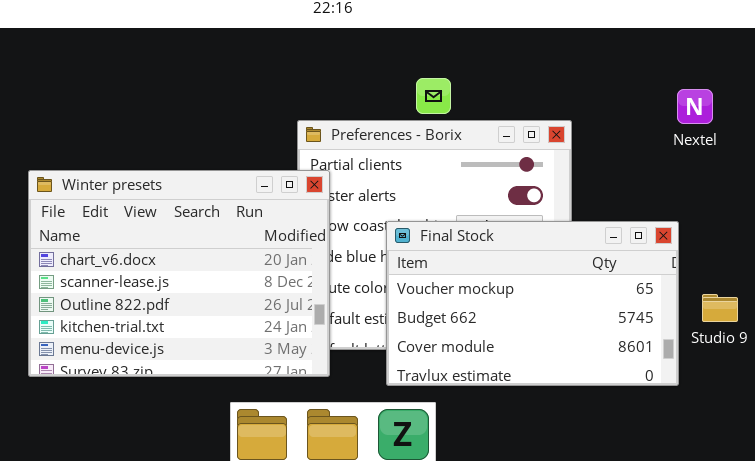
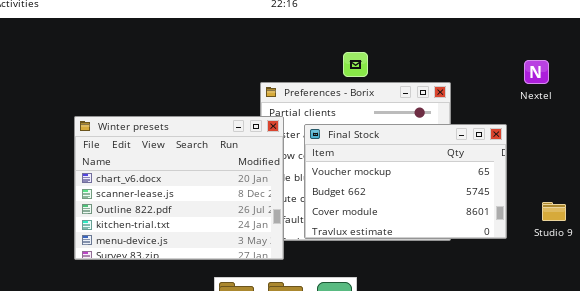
Final Stock: [386,221,679,386] -> [304,124,507,239], moved

